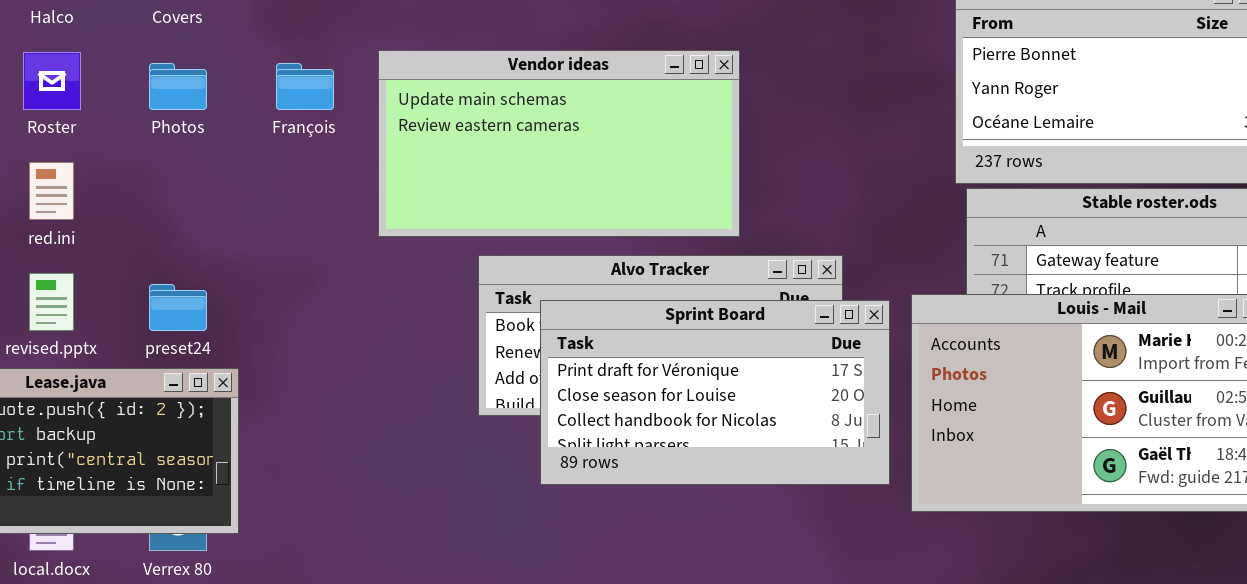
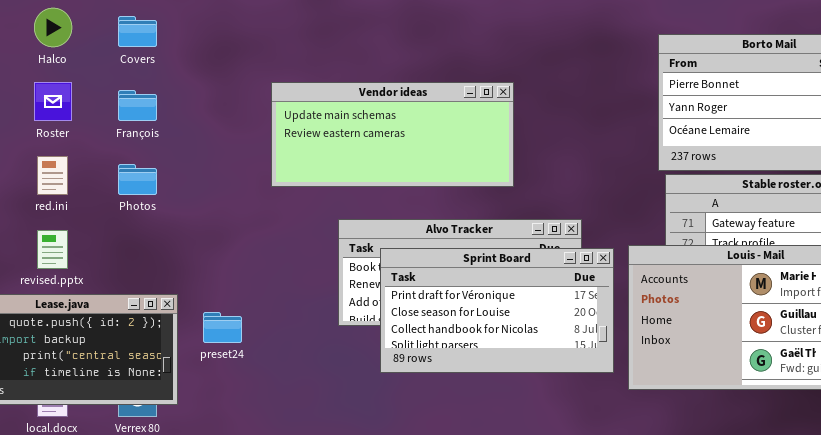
Vendor ideas: [378,50,740,237] -> [271,82,514,187], resized
Photos: [149,63,207,110] -> [118,164,157,195], moved
François: [276,63,334,110] -> [118,90,157,121], moved
preset24: [149,284,207,331] -> [203,312,242,343], moved

